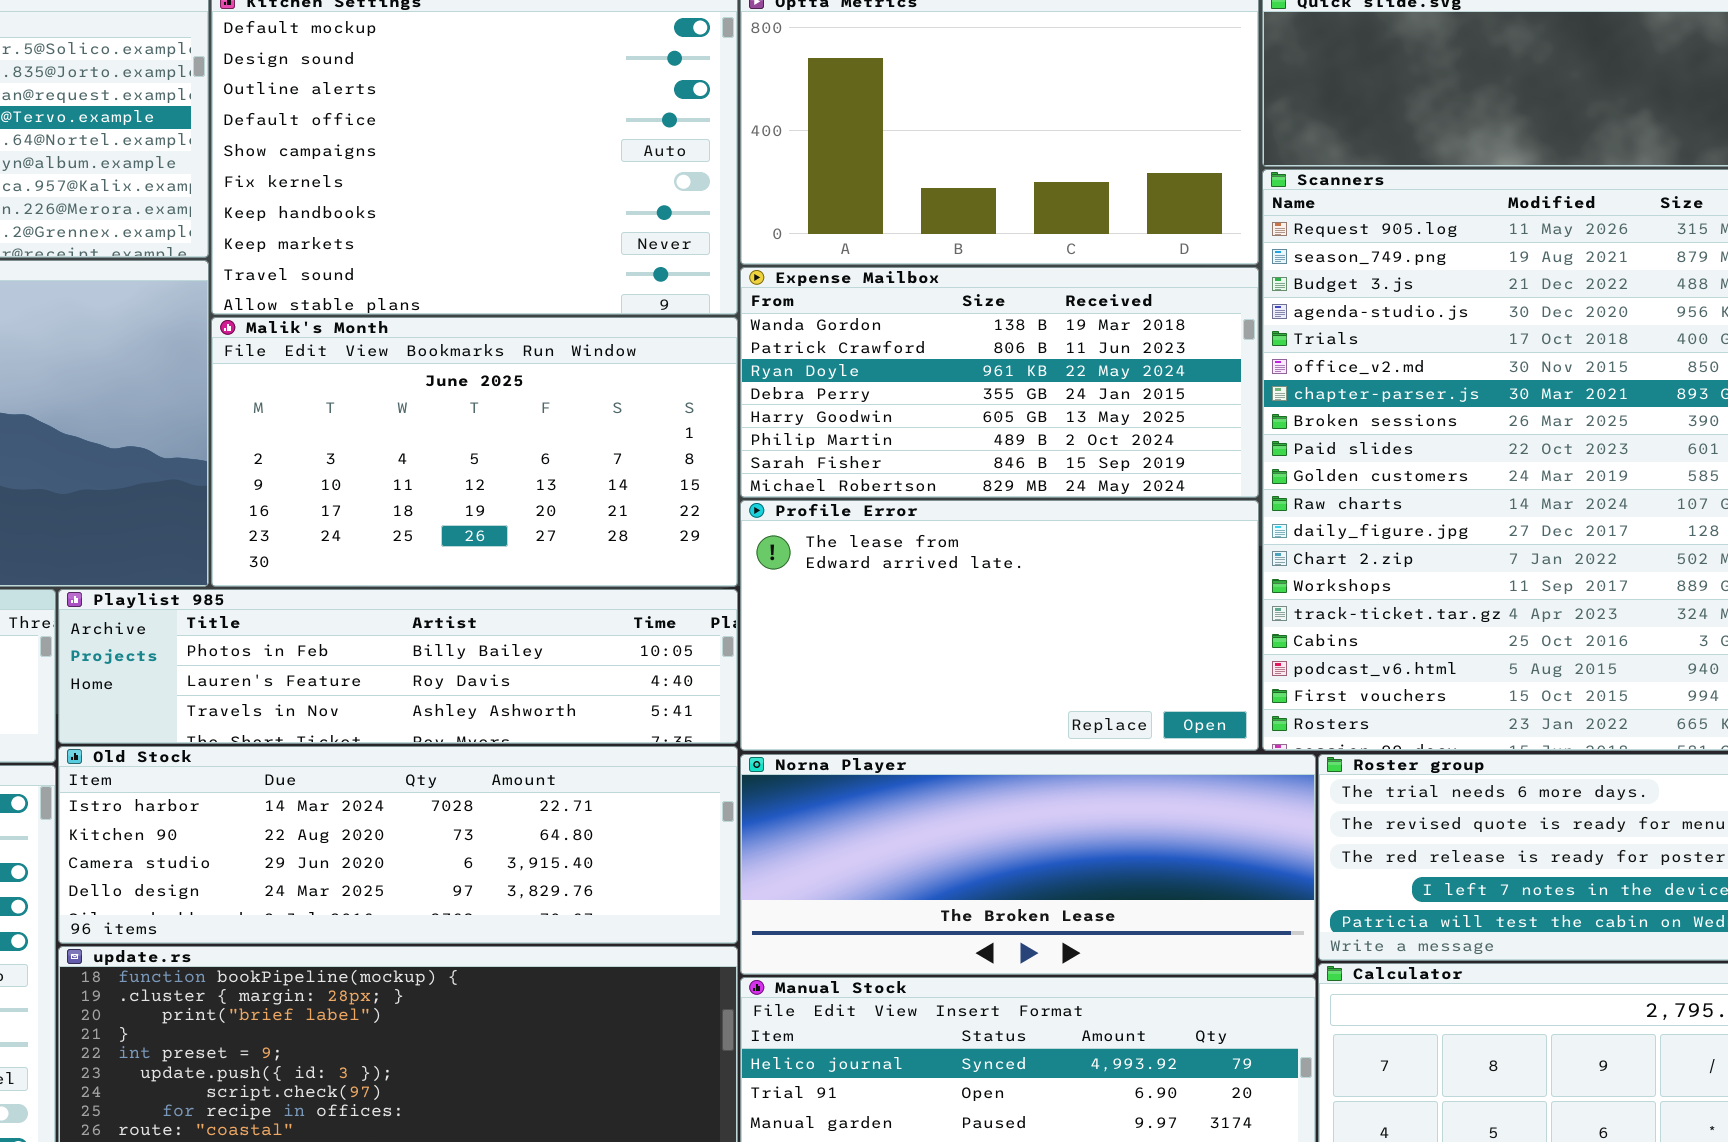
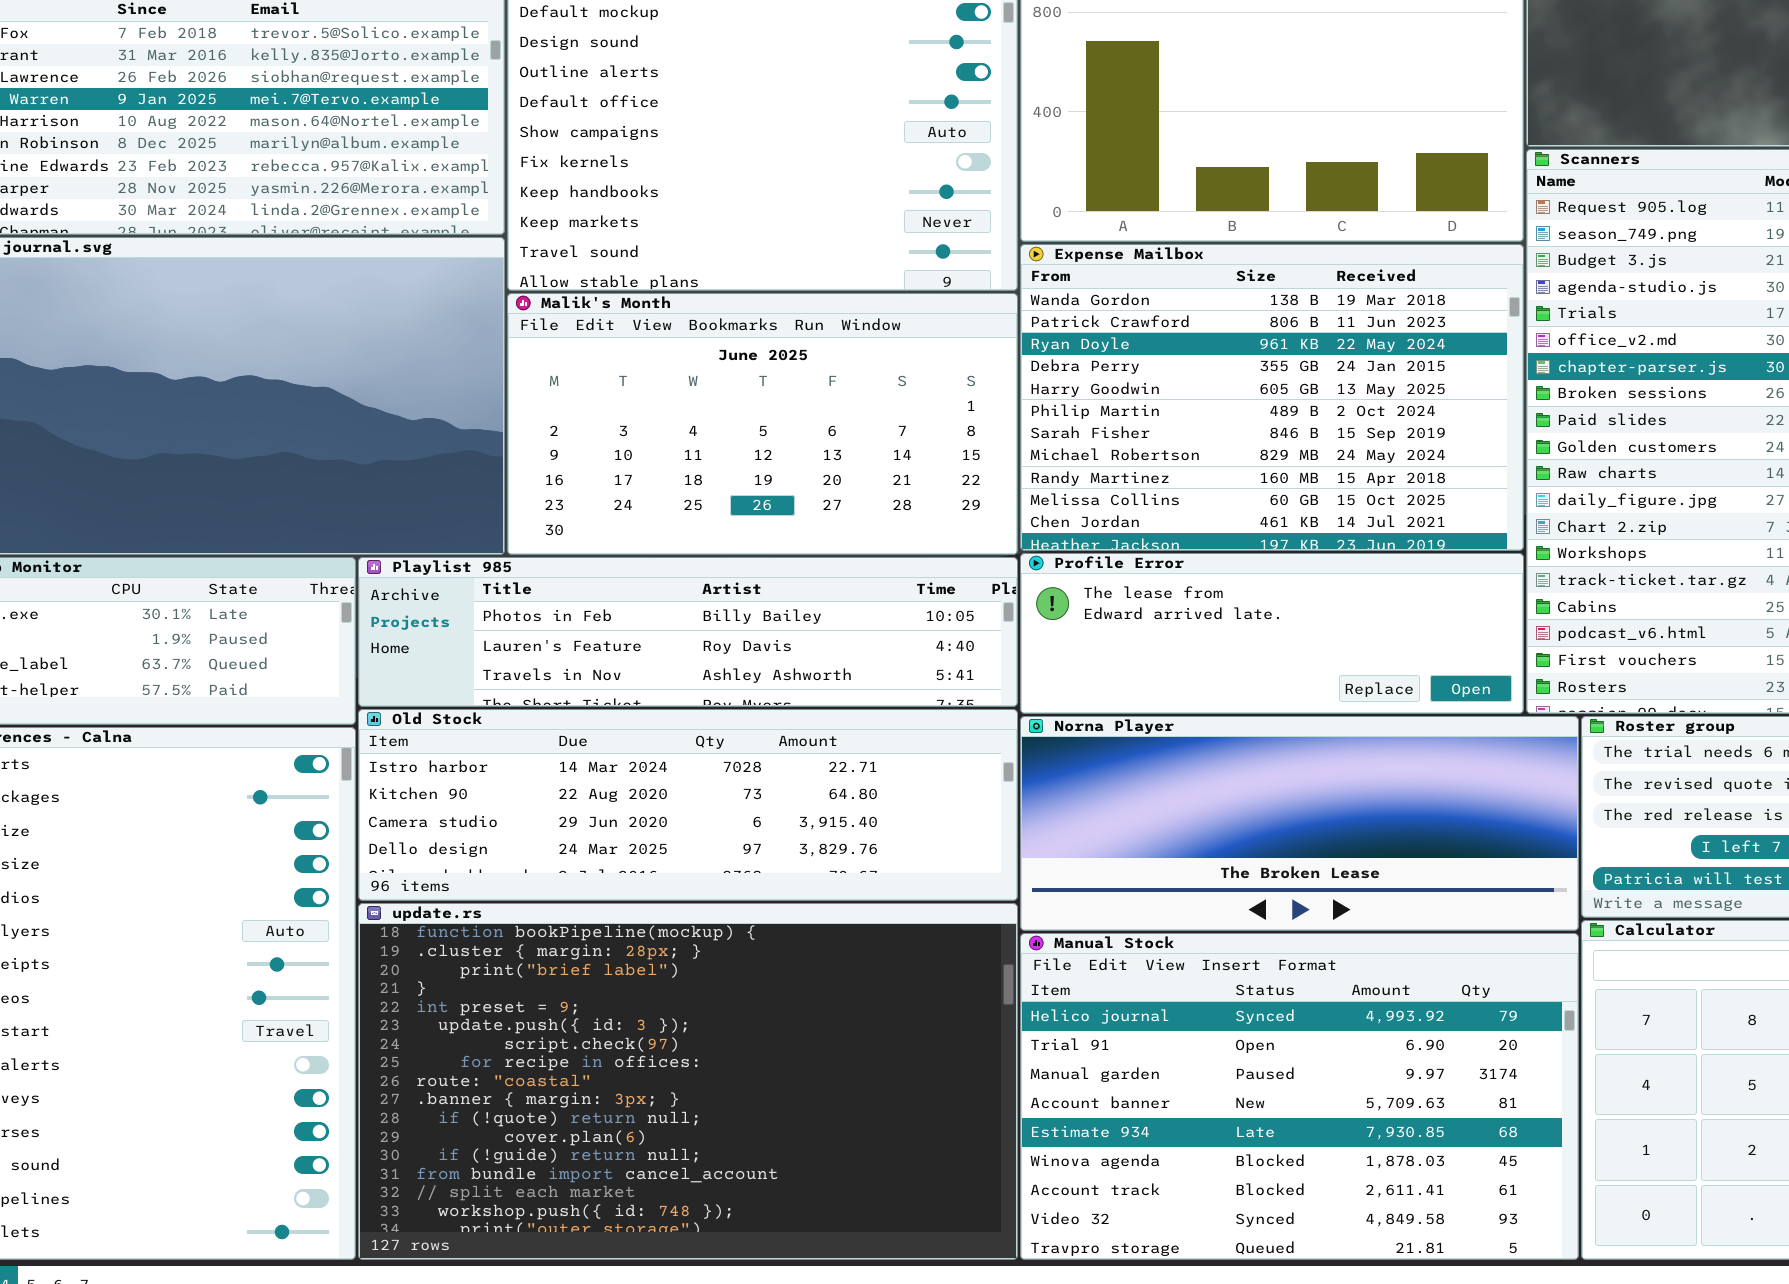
Expense Mailbox: [740,267,1259,498] -> [1020,244,1524,551], resized
Profile Error: [740,500,1259,751] -> [1020,553,1524,714], resized

